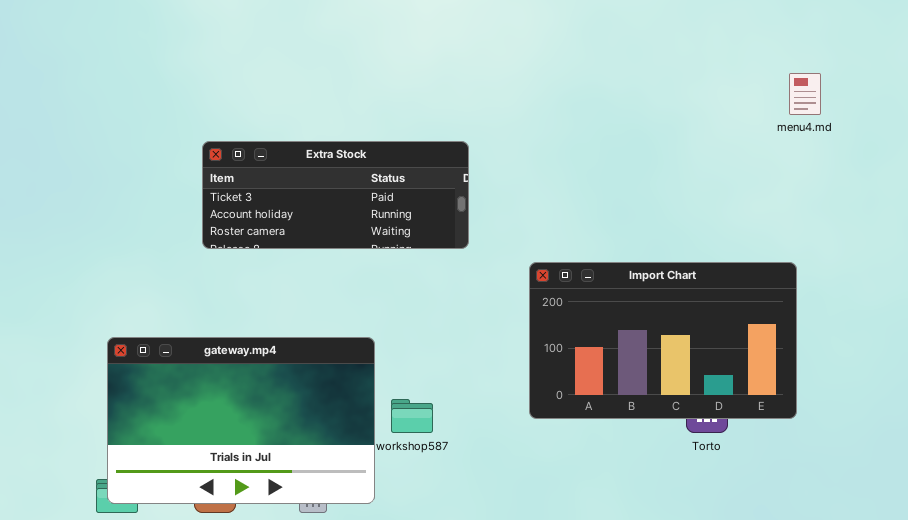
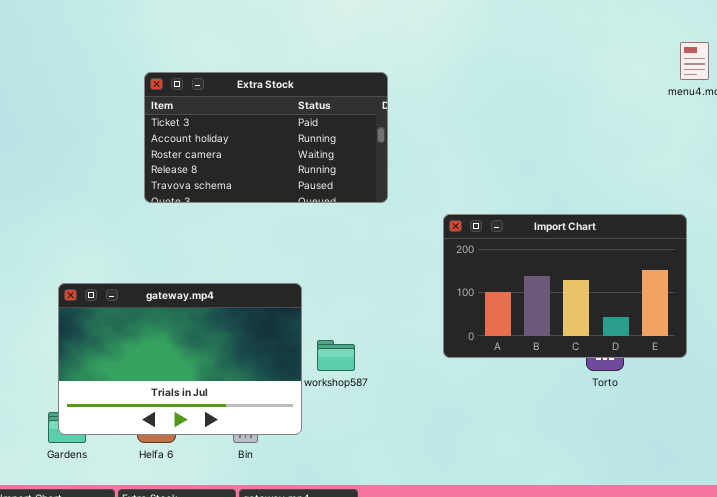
Extra Stock: [202,141,469,249] -> [144,72,388,203], resized

